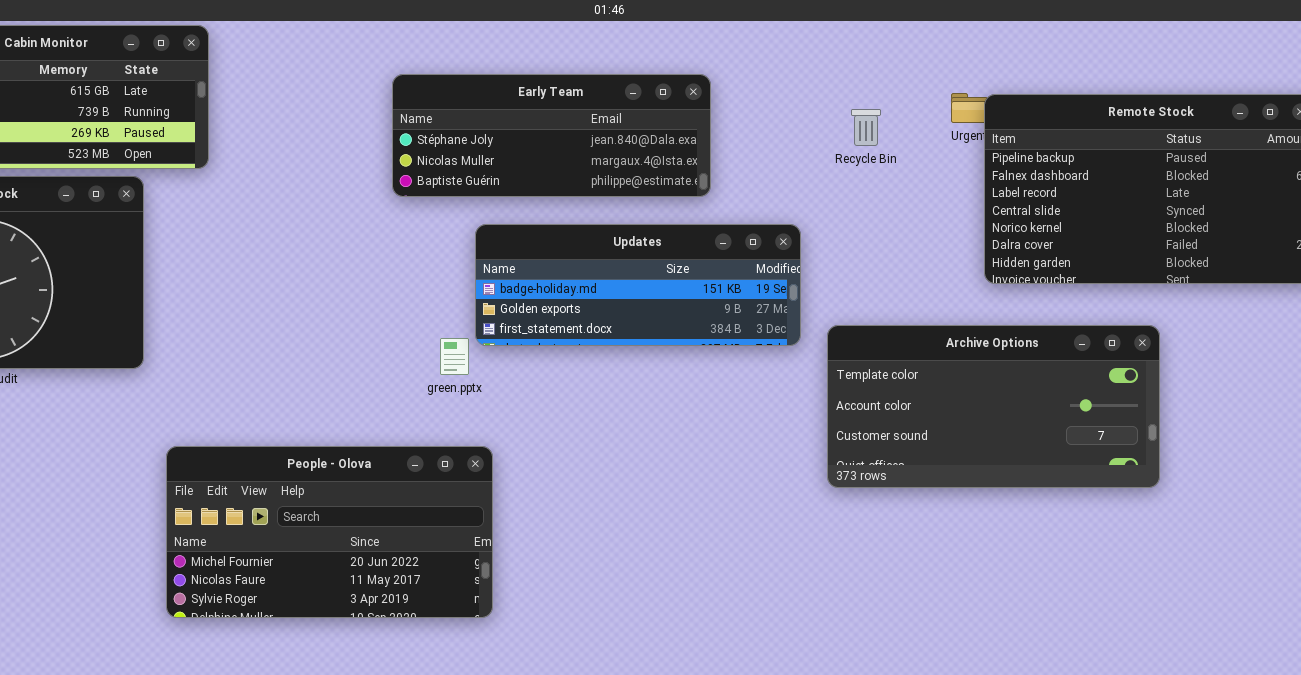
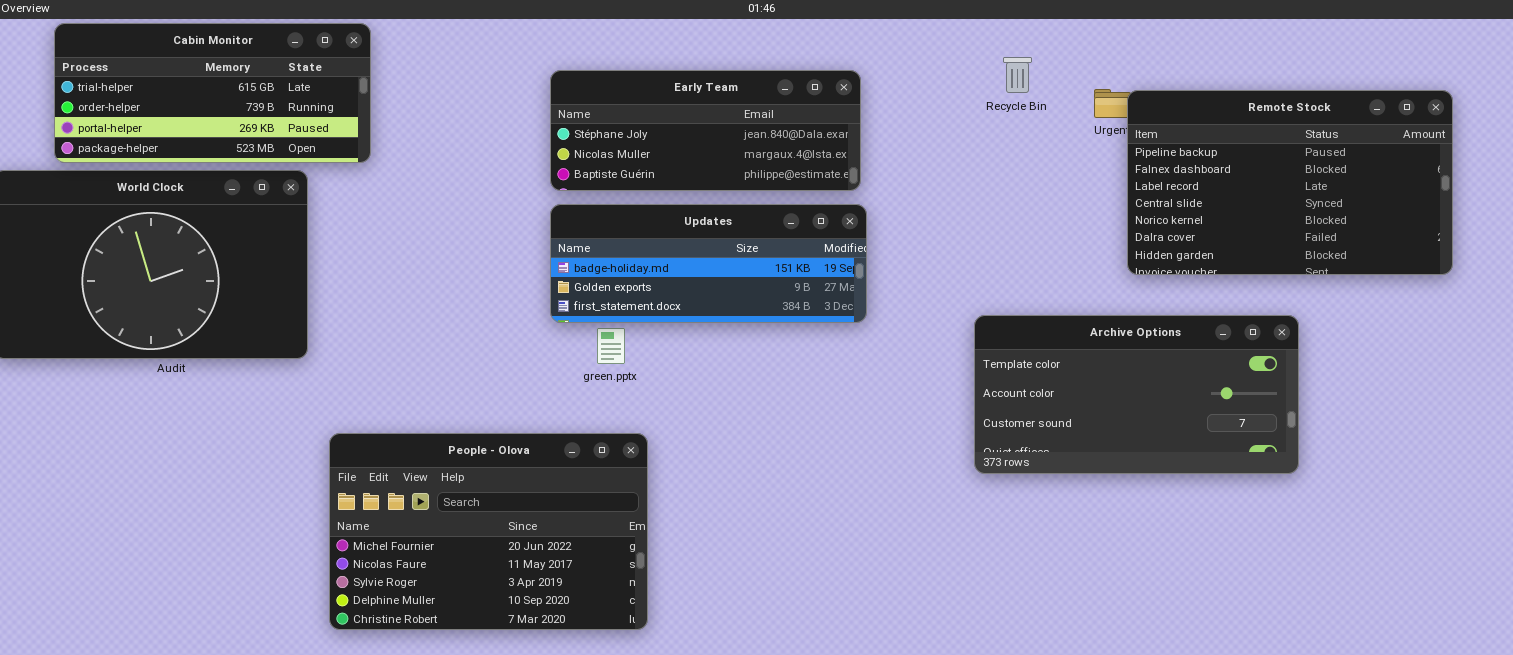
Recycle Bin: [851,109,881,146] -> [1003,57,1032,93], moved
Updates: [475,224,801,346] -> [550,204,867,323], moved
People - Olova: [166,446,493,618] -> [329,433,648,630], resized

